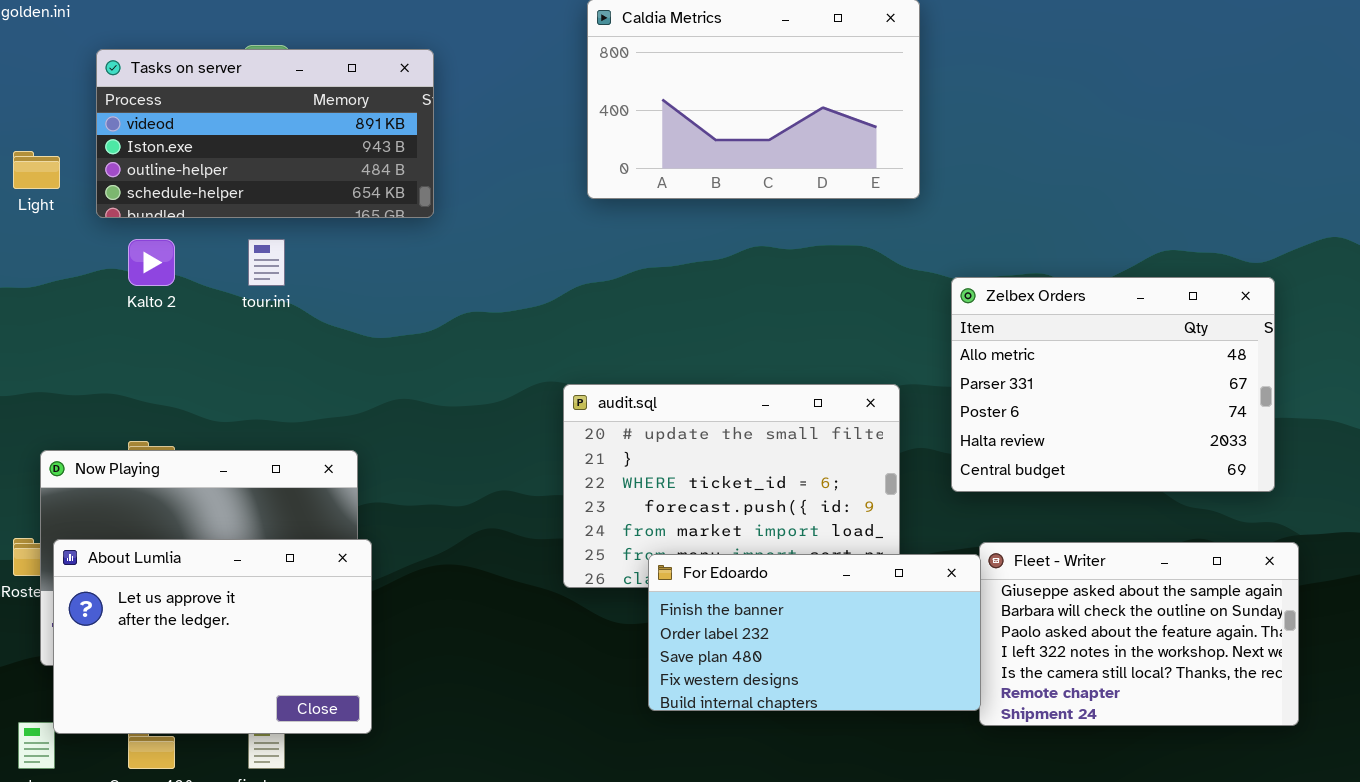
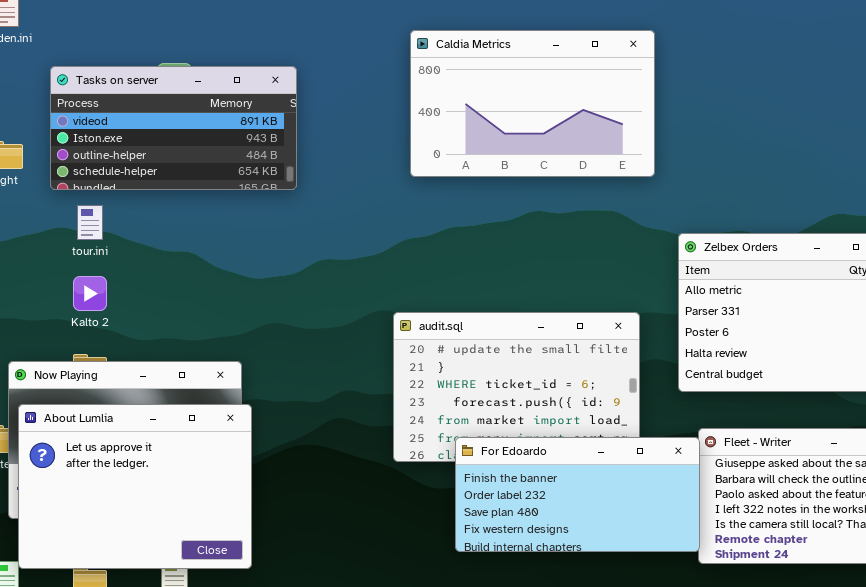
Kalto 2: [128,239,175,286] -> [73,276,107,311], moved
tour.ini: [248,239,285,286] -> [77,205,103,240], moved
About Lumlia: [53,539,372,734] -> [18,404,252,569], resized

